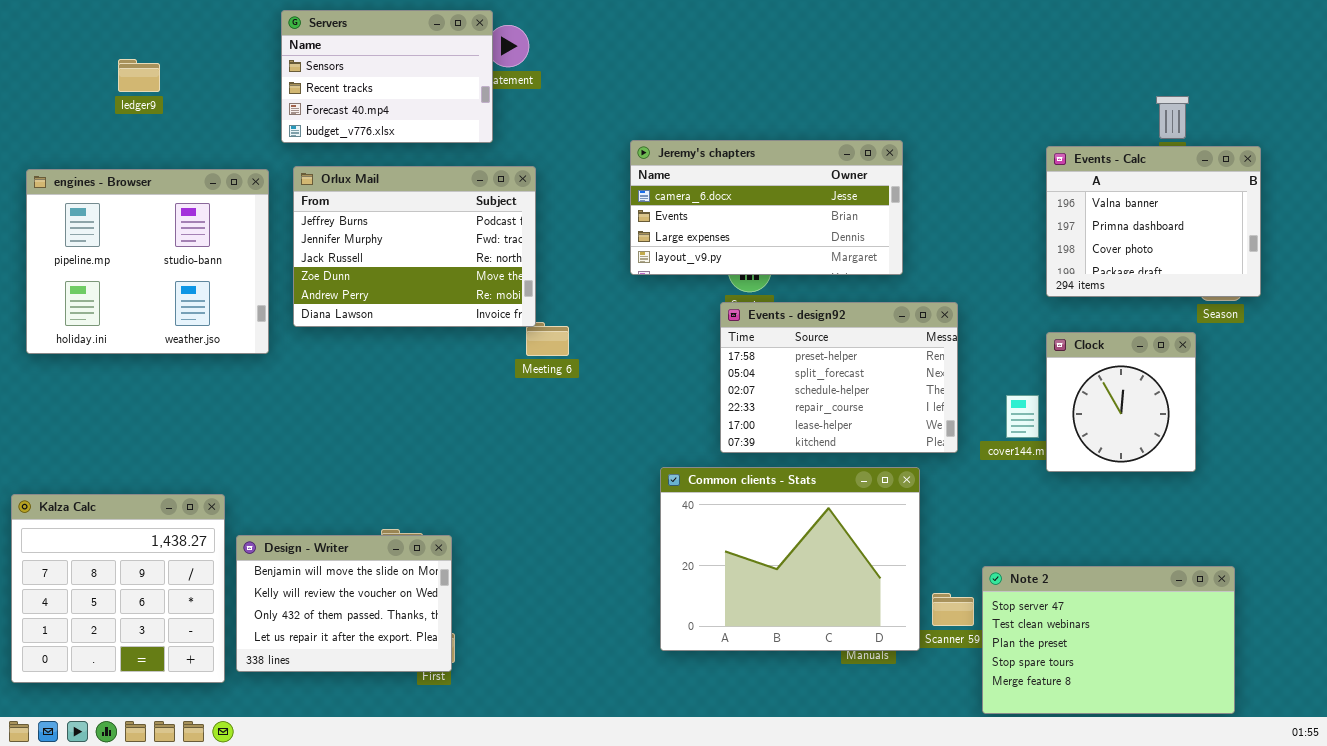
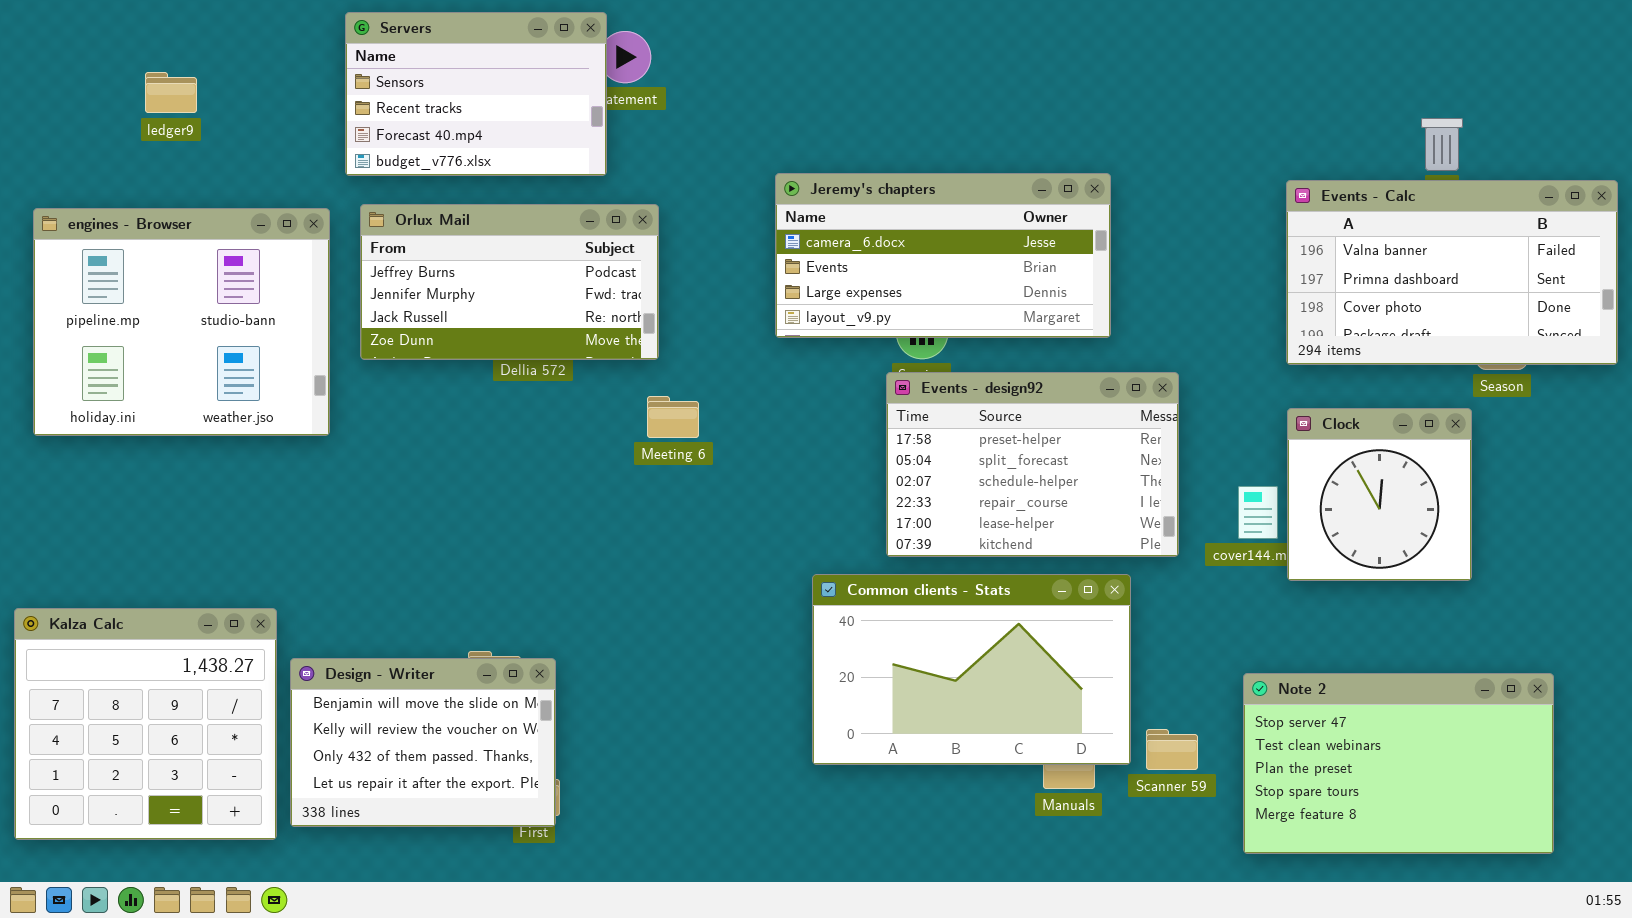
Events - Calc: [1046,146,1261,297] -> [1286,180,1618,365], resized
Orlux Mail: [293,166,536,327] -> [360,204,659,360], resized
Common clients - Stats: [660,467,920,651] -> [812,574,1131,765], resized
Note 2: [982,566,1235,714] -> [1243,673,1554,854], moved

